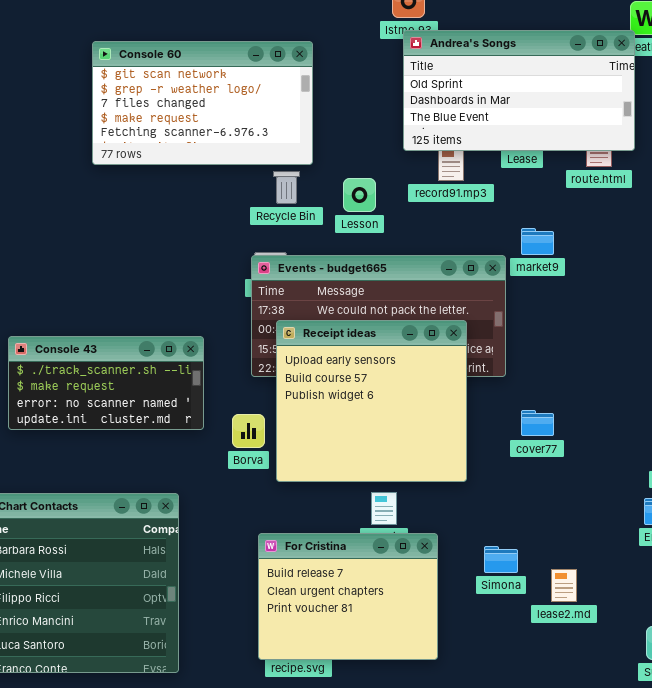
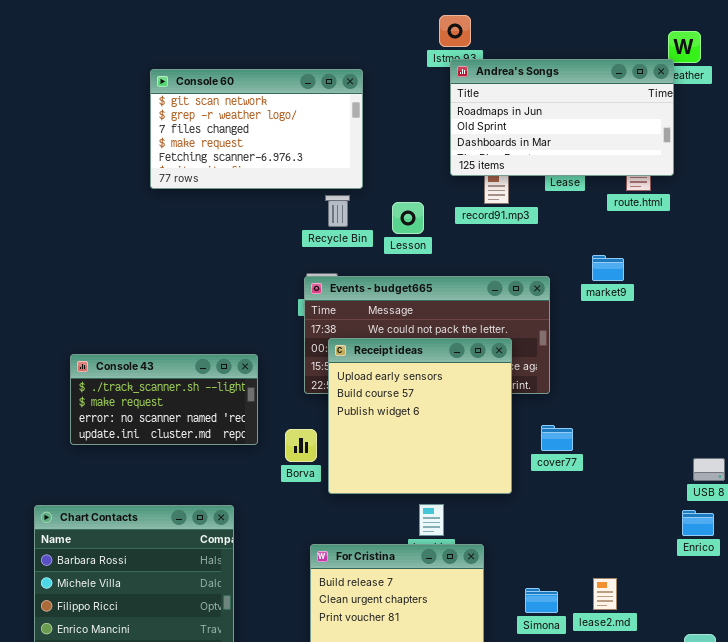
Andrea's Songs: [403,30,635,151] -> [450,59,674,176], scrolled up 1 row
market9: [521,228,554,255] -> [592,255,624,281], moved
cover77: [521,410,554,436] -> [541,425,573,451], moved
Simona: [484,546,518,573] -> [525,588,558,613], moved

